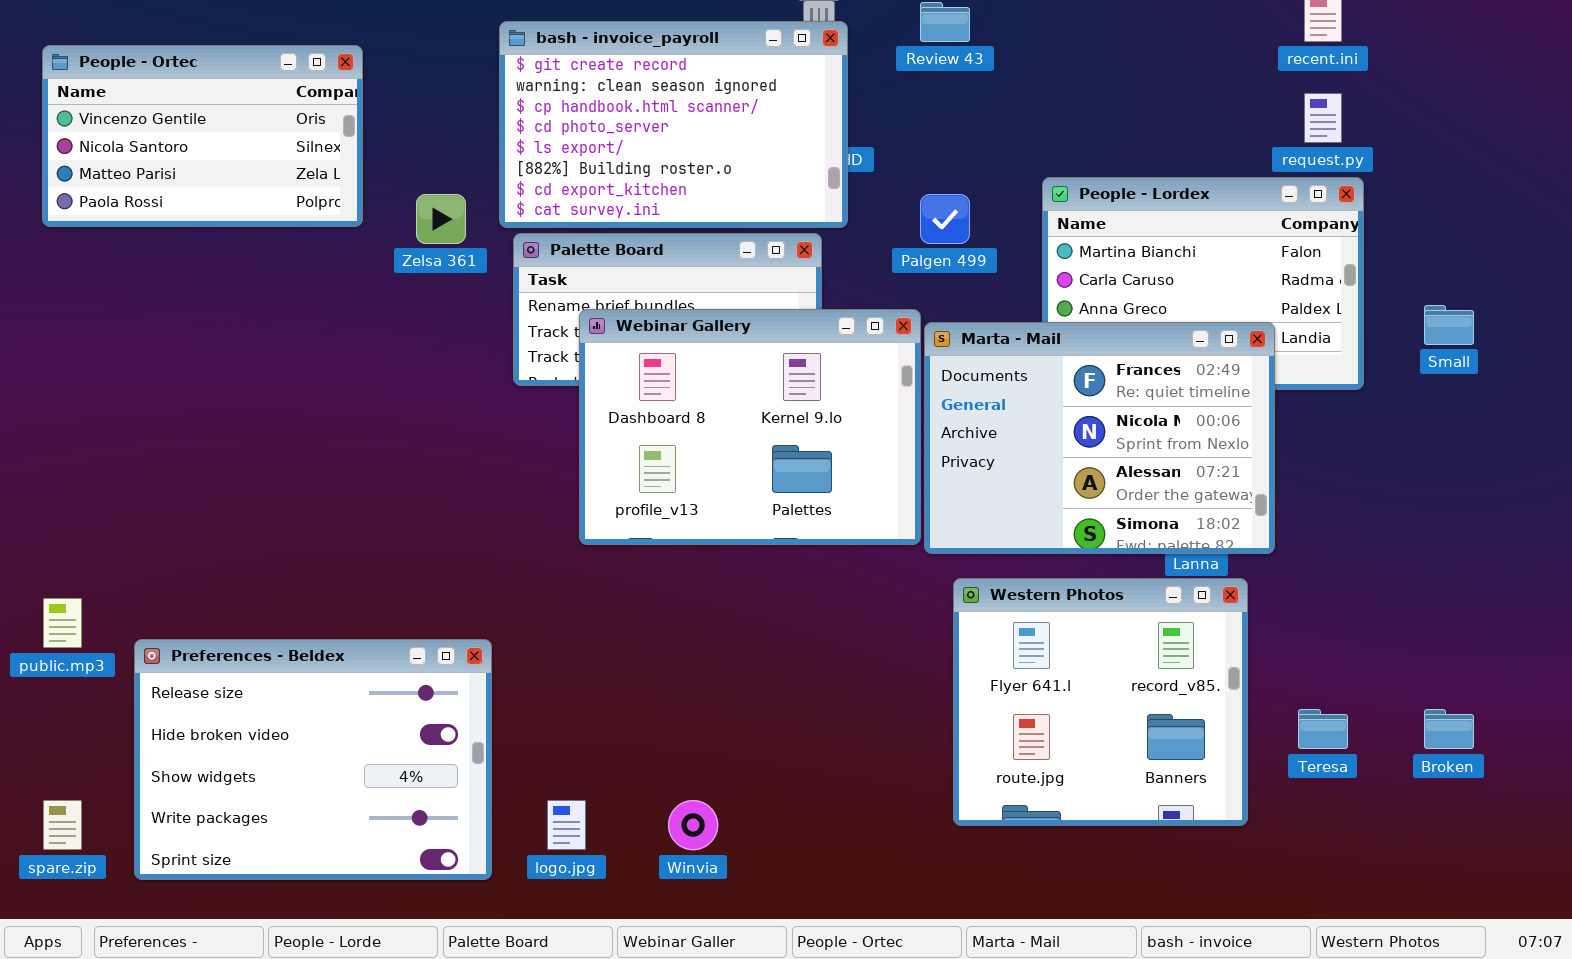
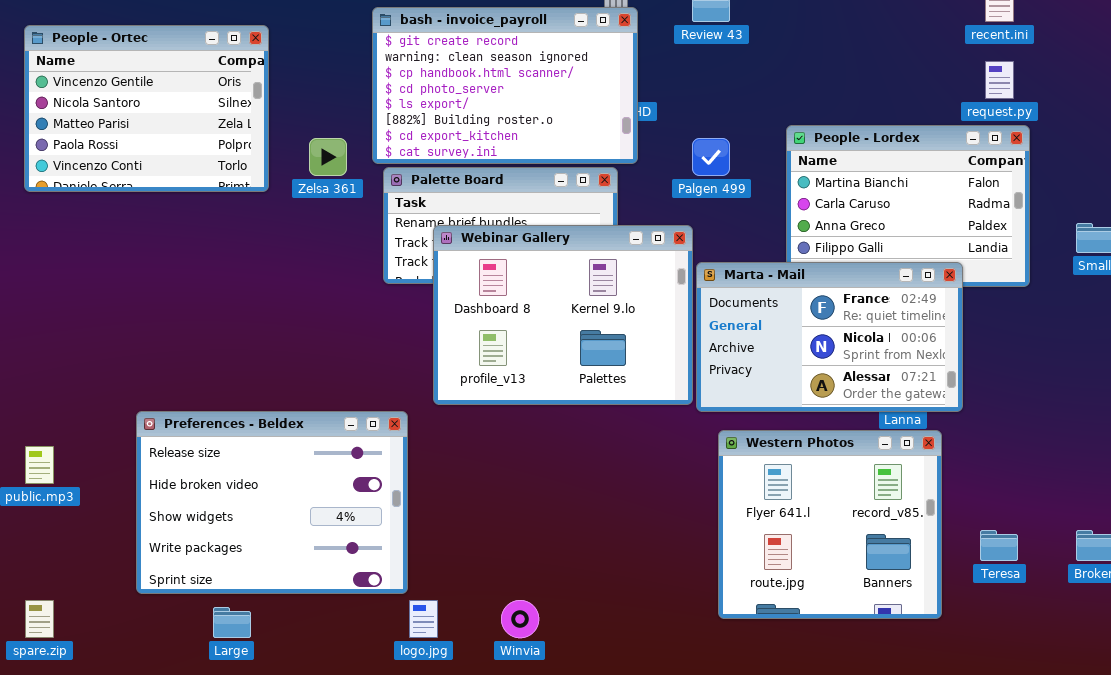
People - Ortec: [42,45,363,227] -> [24,25,269,192], resized
Marta - Mail: [924,322,1275,554] -> [696,262,963,412], resized
Preferences - Beldex: [134,639,492,880] -> [136,411,408,594], moved

